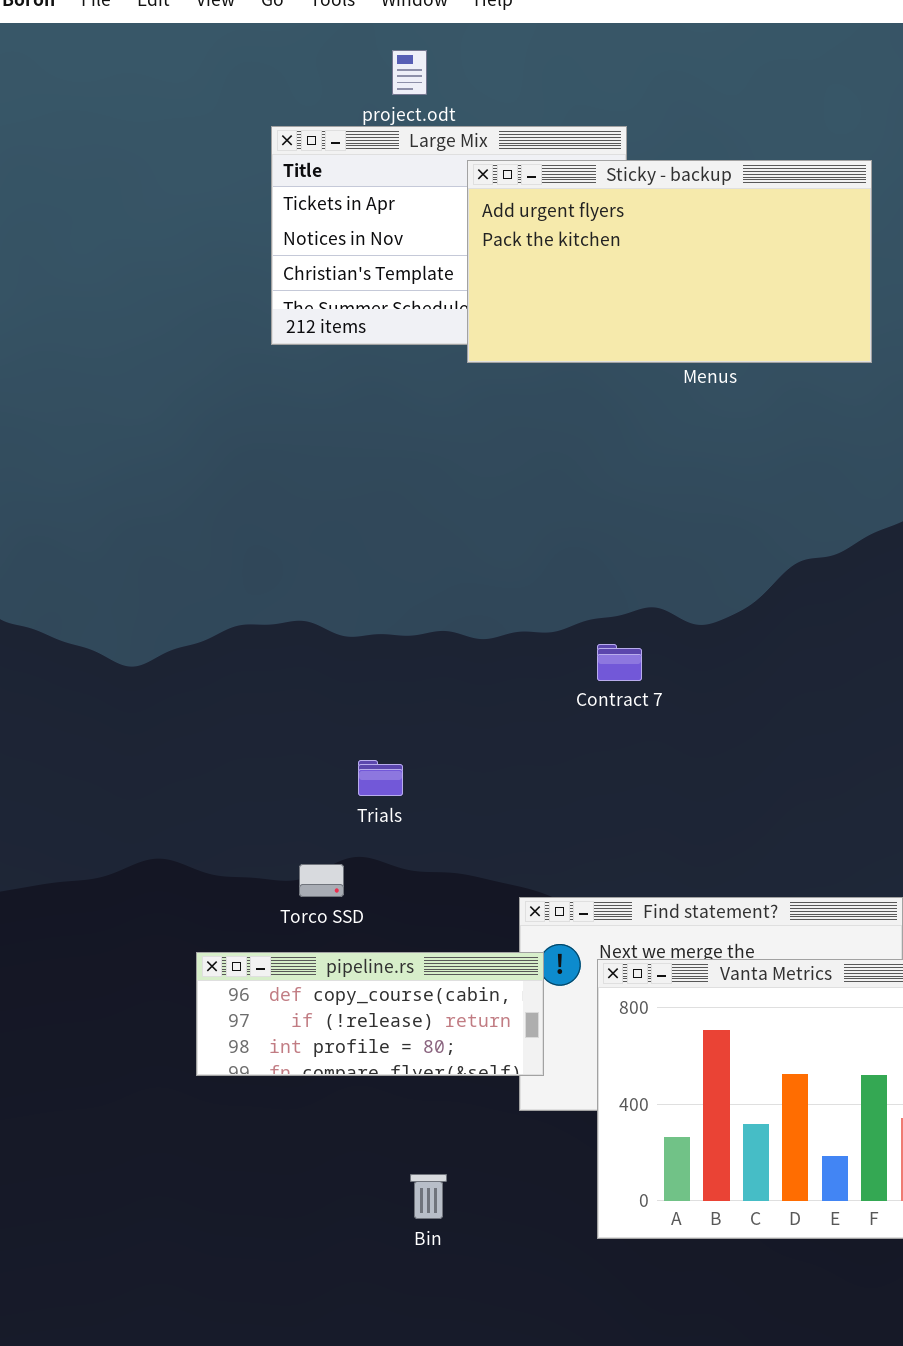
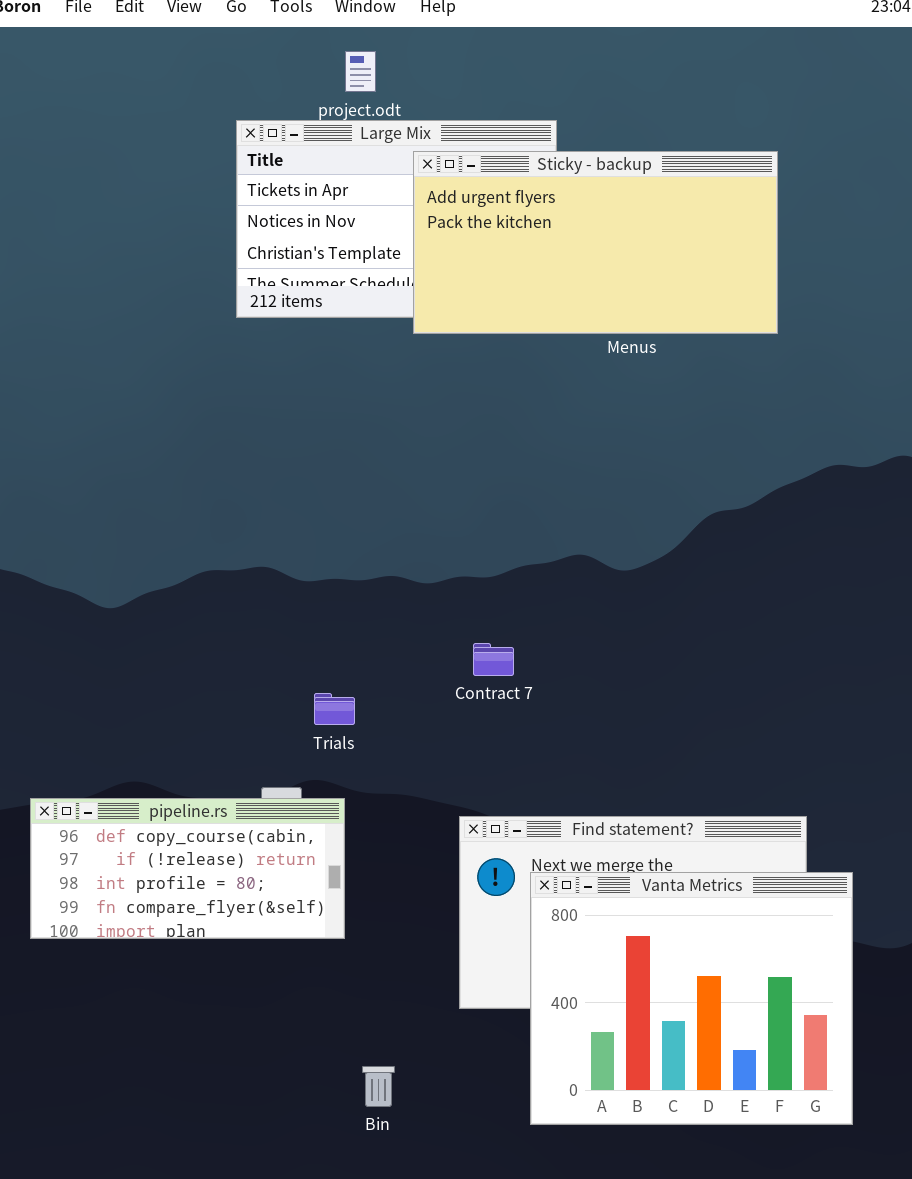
Contract 7: [597,644,642,681] -> [473,643,514,676], moved
pipeline.rs: [196,952,544,1076] -> [30,798,345,939], moved, resized

